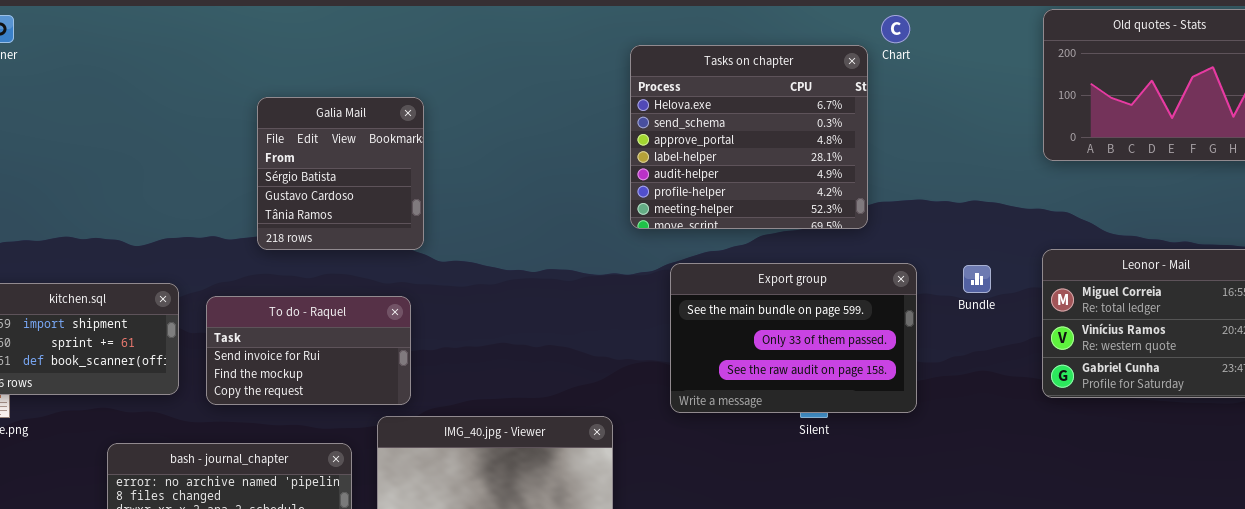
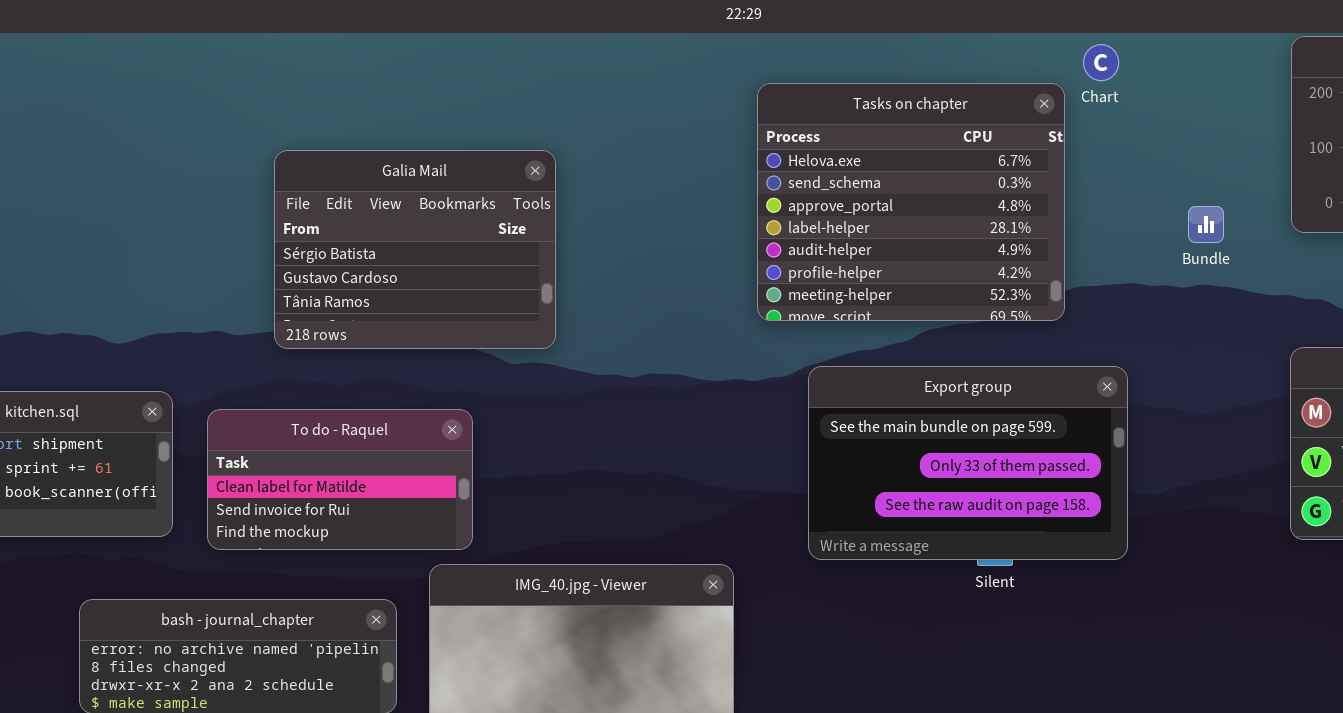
Galia Mail: [257,97,424,250] -> [274,150,556,349], resized
Bundle: [963,265,991,293] -> [1188,206,1224,243], moved
To do - Raquel: [206,296,411,405] -> [207,409,473,550], scrolled up 1 row

